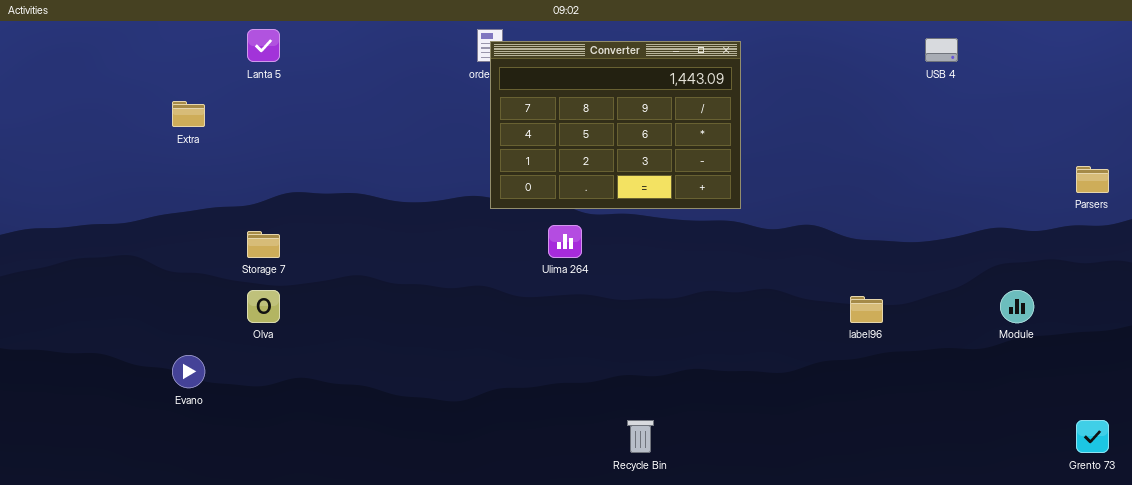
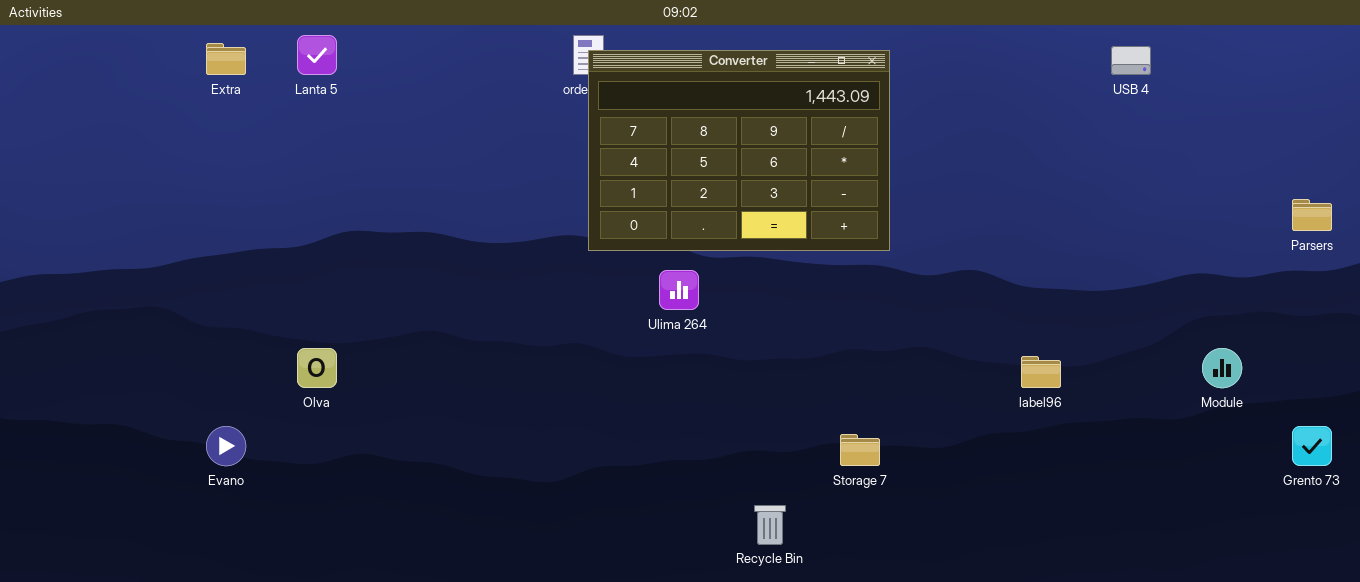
Extra: [172,101,205,127] -> [206,43,246,75], moved
Storage 7: [247,231,280,258] -> [840,434,880,466], moved
Grento 73: [1076,420,1109,453] -> [1292,426,1332,466], moved

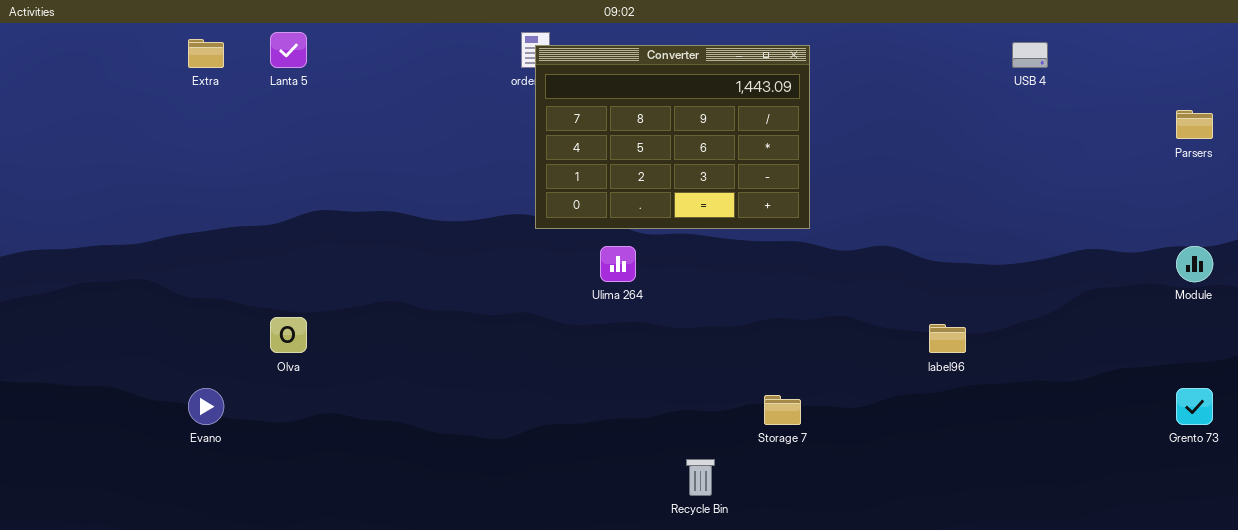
Parsers: [1292,199,1332,231] -> [1176,110,1213,139], moved
Module: [1202,348,1242,388] -> [1176,246,1213,282], moved

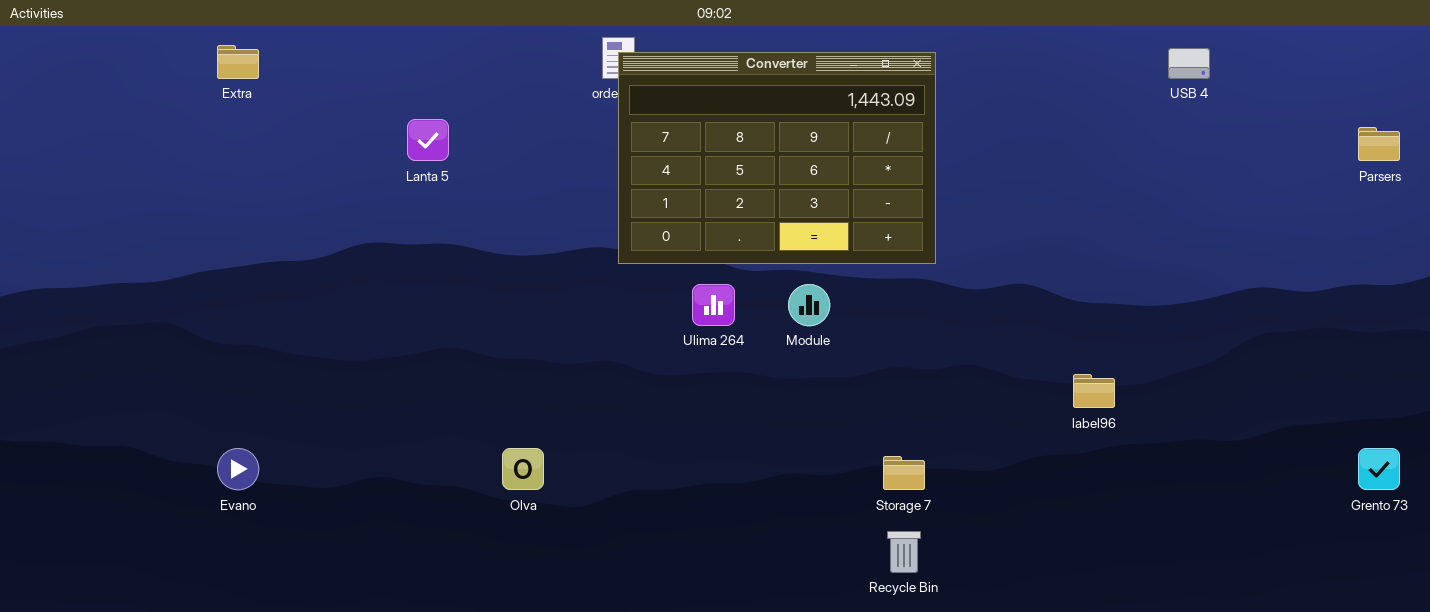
Lanta 5: [270,32,307,68] -> [407,119,449,161], moved
Module: [1176,246,1213,282] -> [788,284,830,326], moved
Olva: [270,317,307,353] -> [502,448,544,490], moved
Recycle Bin: [686,459,715,496] -> [887,531,921,573], moved

